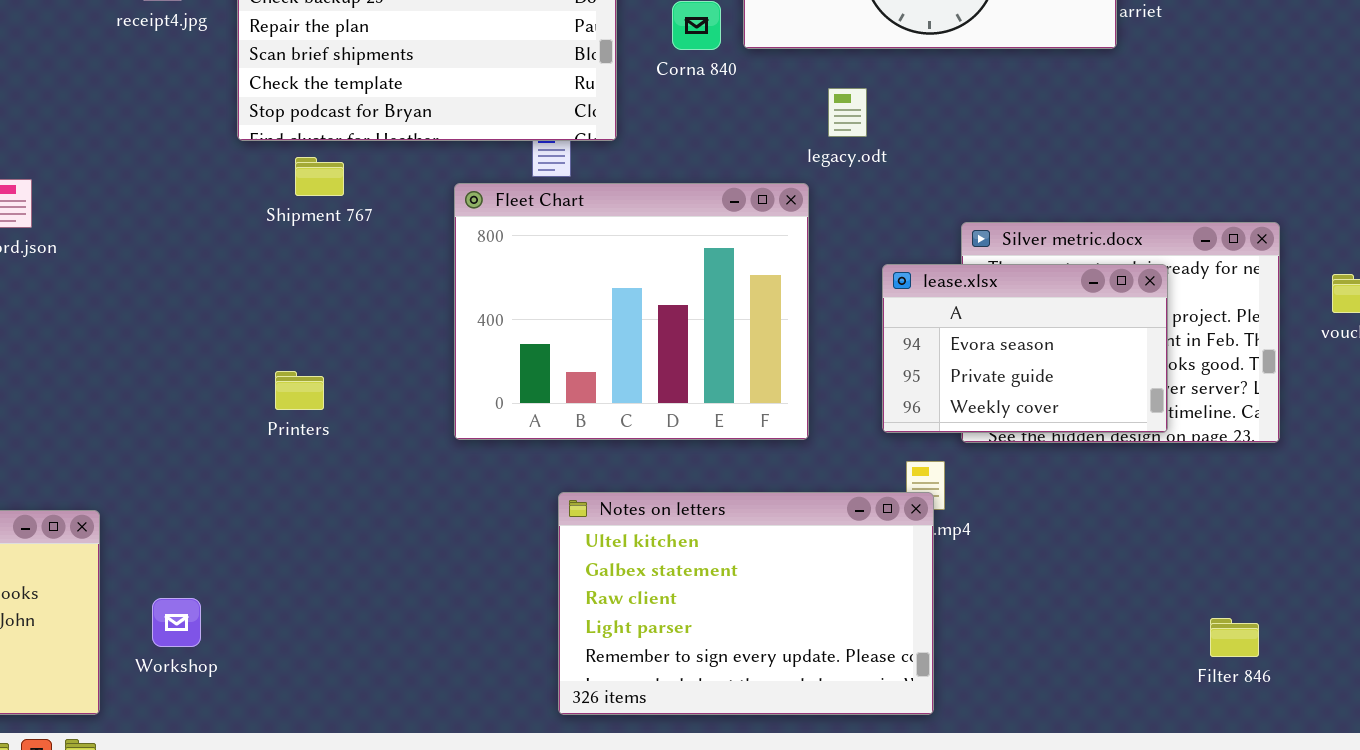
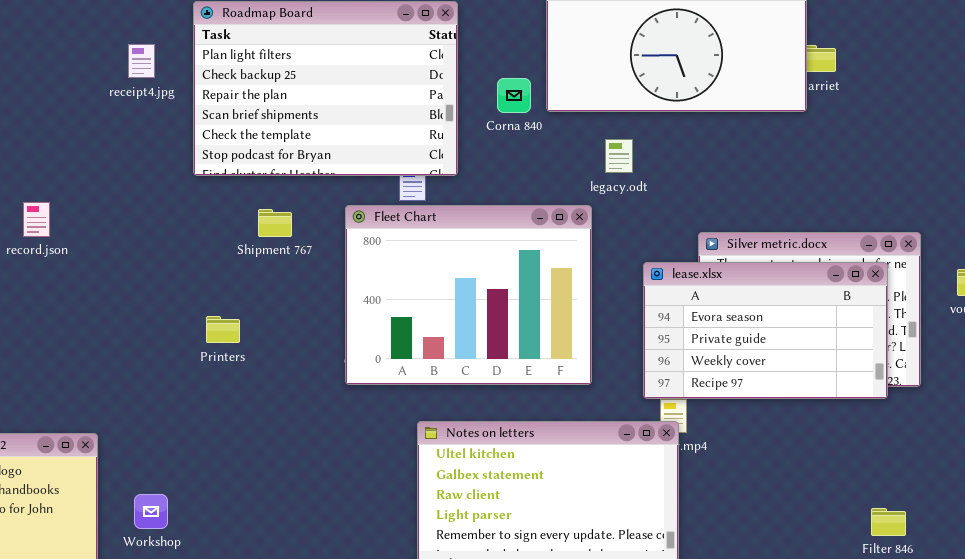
Shipment 767: [295,157,344,196] -> [258,209,292,237], moved
lease.xlsx: [882,264,1168,433] -> [643,262,888,399], resized
Printers: [275,371,324,410] -> [206,316,240,343], moved

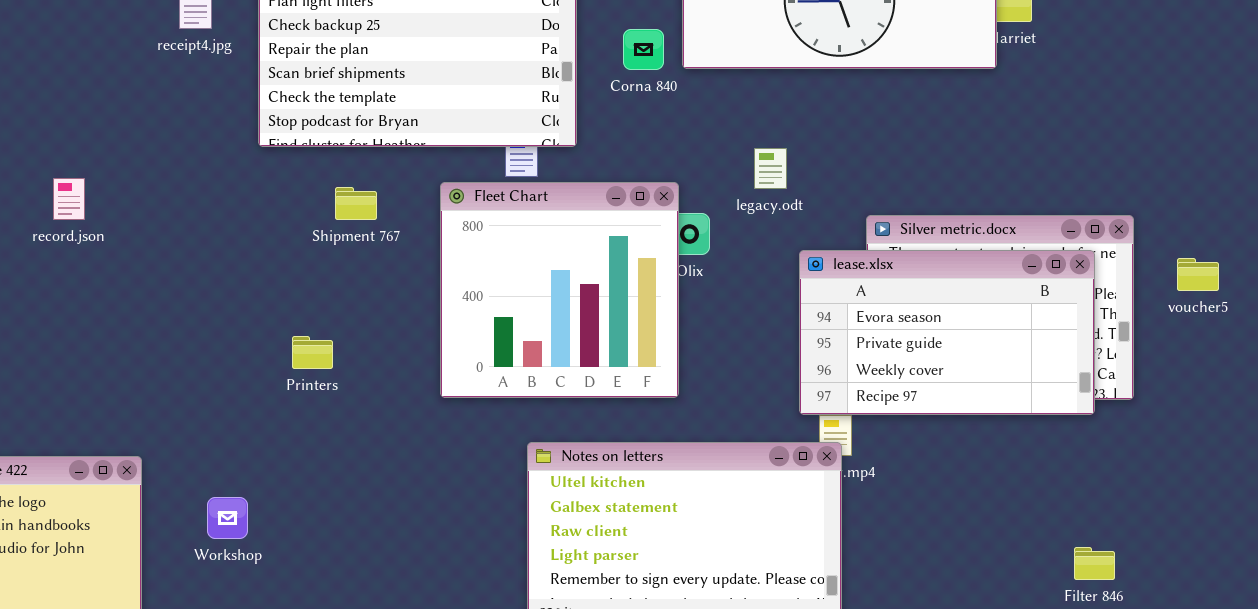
legacy.odt: [605,139,633,173] -> [754,148,787,189], moved
Fleet Chart: [345,205,592,385] -> [440,182,679,398], resized
Printers: [206,316,240,343] -> [292,336,333,369], moved
Workshop: [134,494,168,529] -> [207,497,248,539], moved

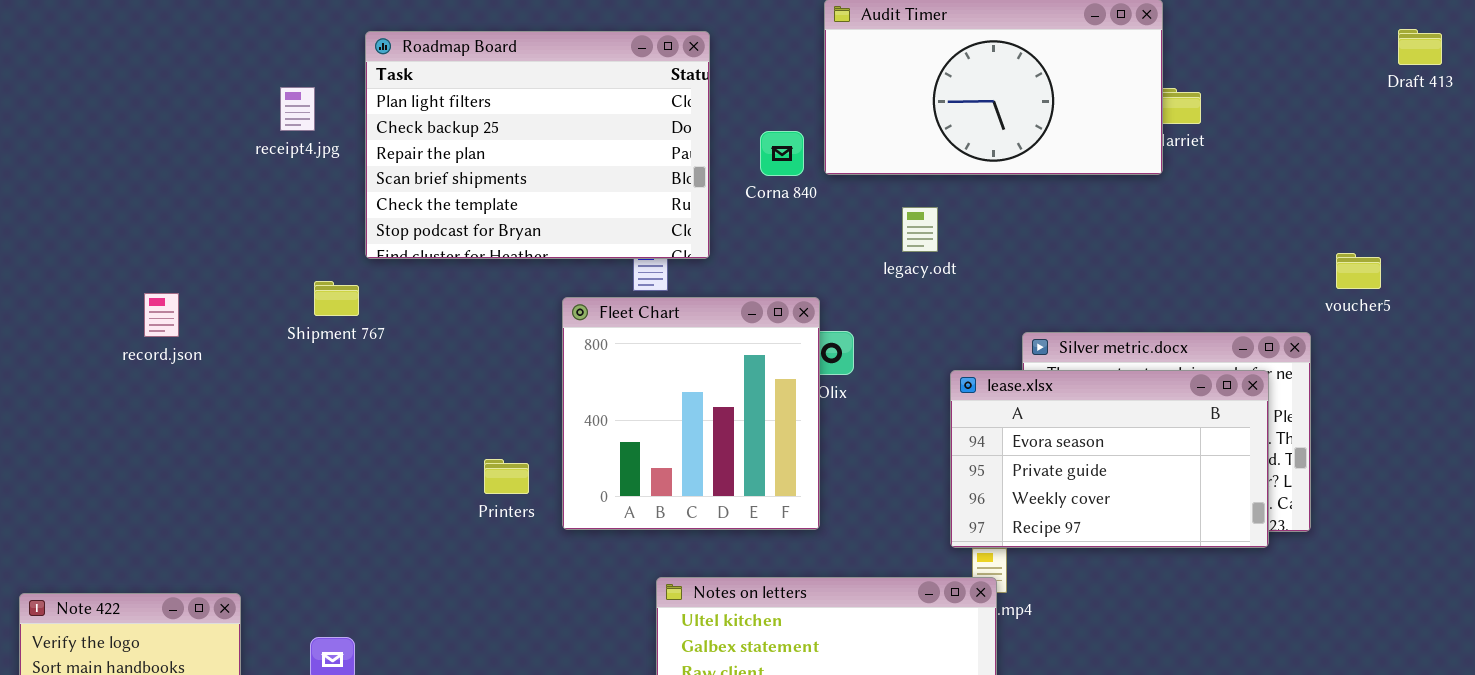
legacy.odt: [754,148,787,189] -> [902,207,938,252], moved
Shipment 767: [335,187,377,220] -> [314,281,359,316], moved
voucher5: [1177,258,1219,291] -> [1336,253,1381,289], moved
Printers: [292,336,333,369] -> [484,459,529,494], moved

